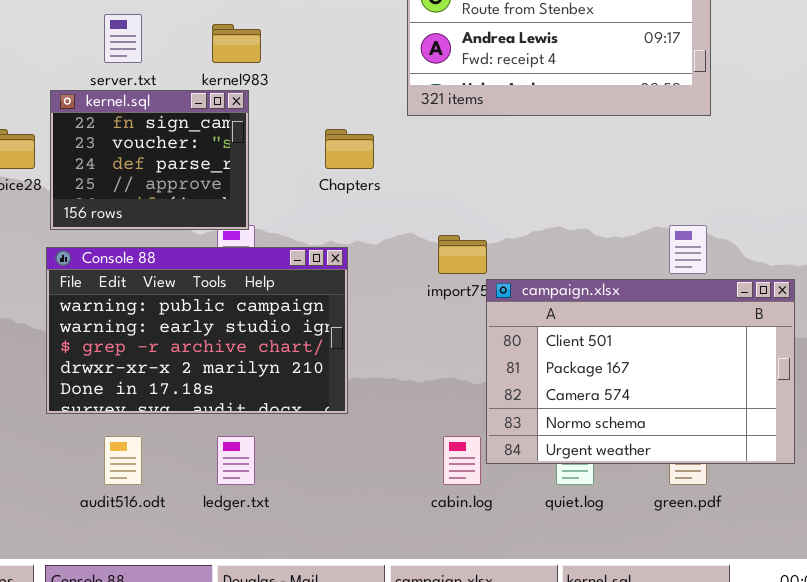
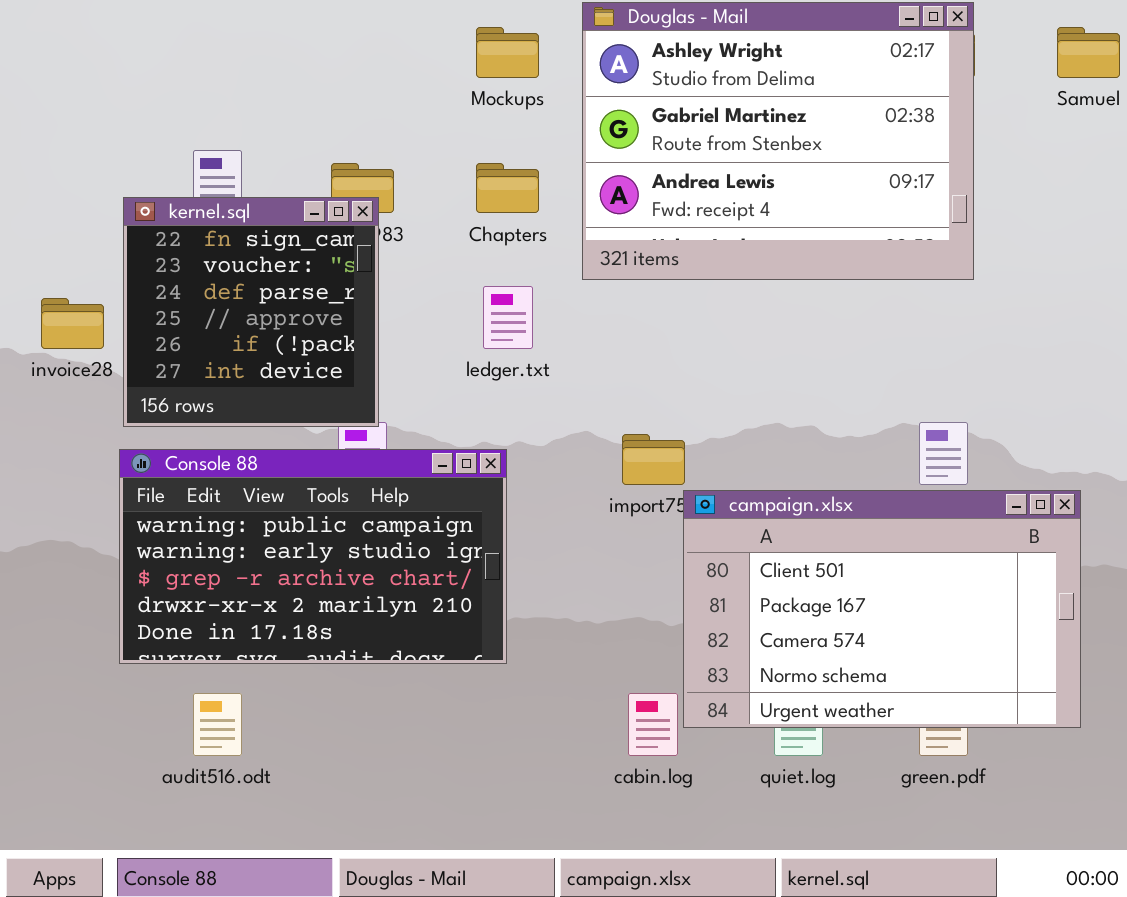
kernel.sql: [50,90,249,230] -> [123,197,379,427], resized
Chapters: [325,129,374,169] -> [476,163,539,213], moved
ledger.txt: [217,436,255,485] -> [483,286,533,349], moved

